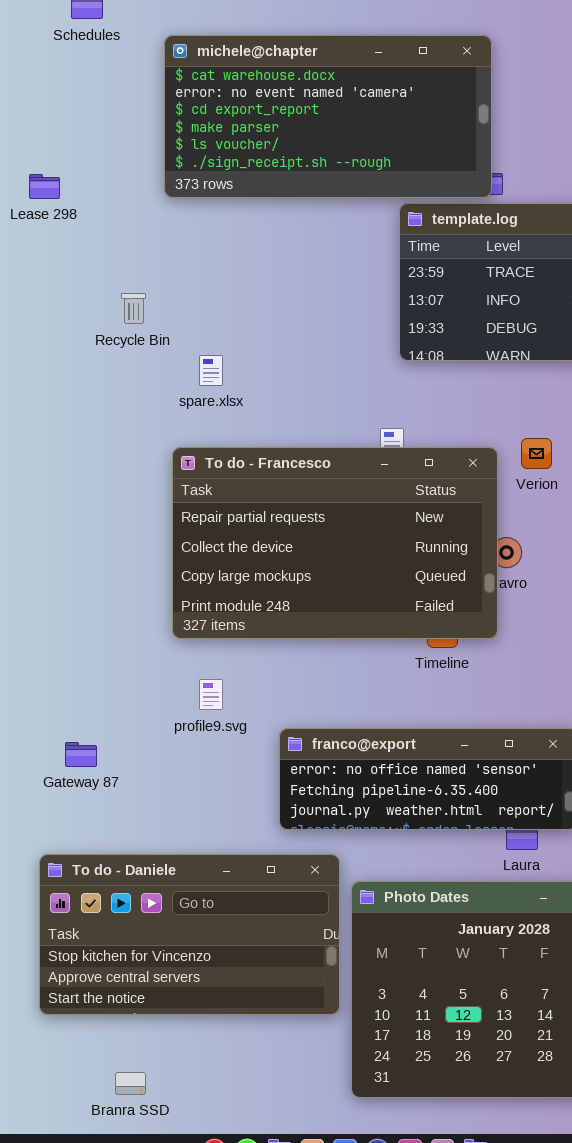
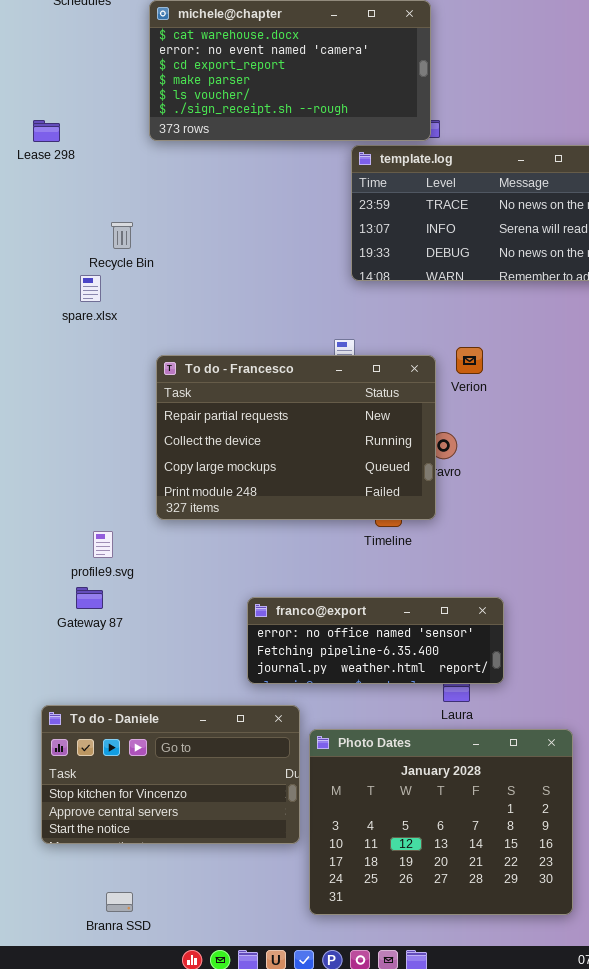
spare.xlsx: [199,355,223,386] -> [80,275,101,302], moved
profile9.svg: [199,679,223,710] -> [93,531,113,558], moved
Gateway 87: [65,742,97,767] -> [76,587,103,609], moved

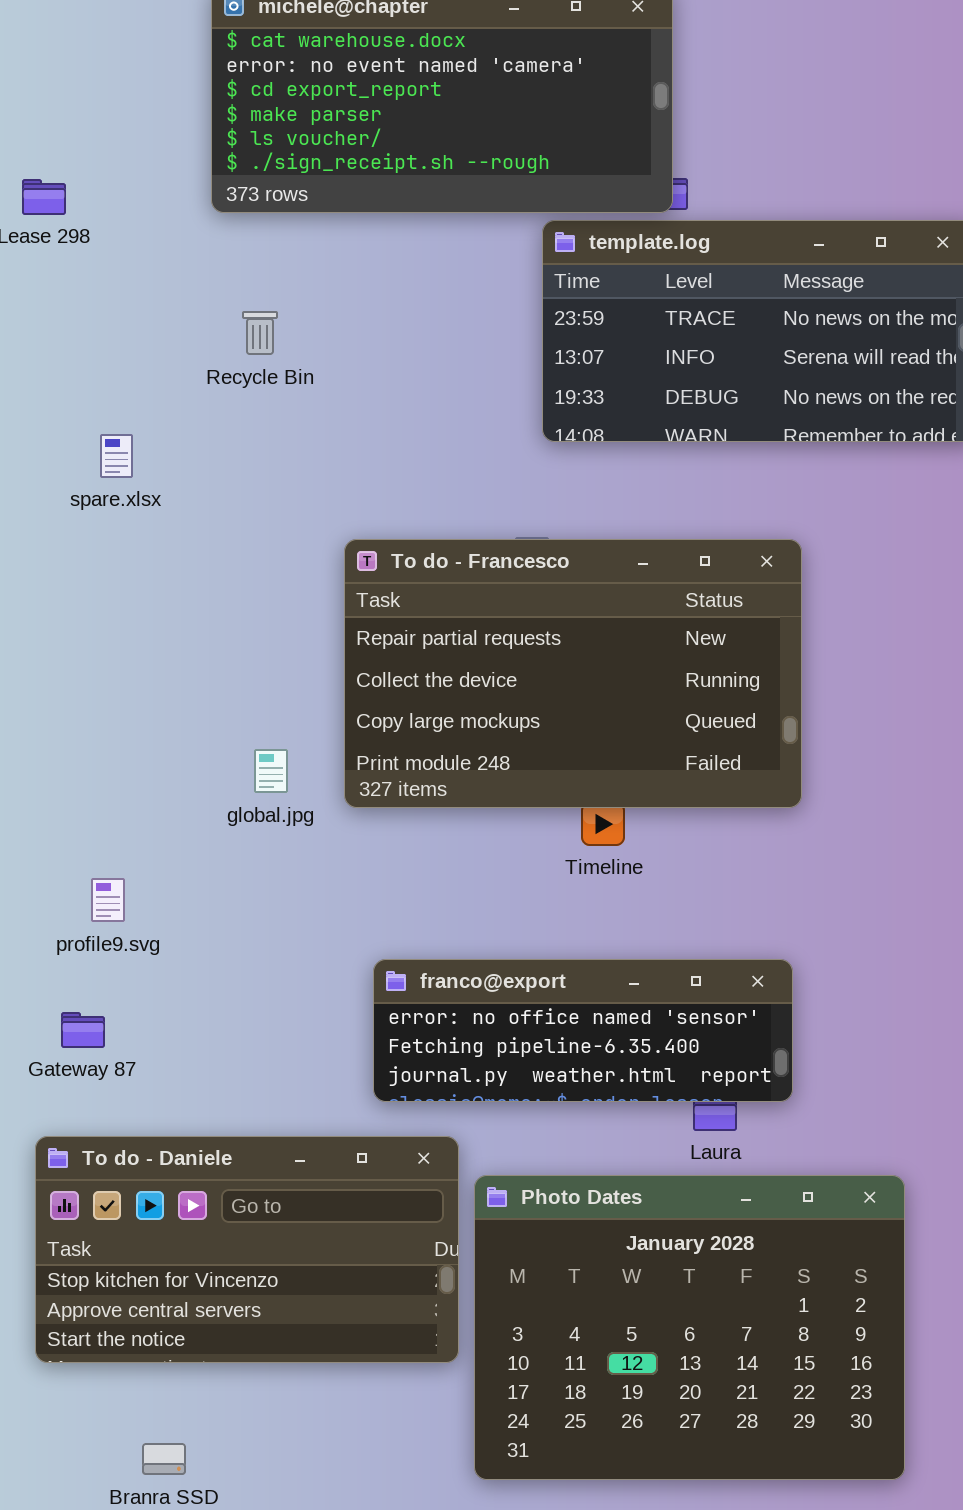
Recycle Bin: [111,222,133,249] -> [242,311,278,355], moved
To do - Francesco: [156,355,436,520] -> [344,539,802,808], moved
profile9.svg: [93,531,113,558] -> [91,878,125,922], moved
Gateway 87: [76,587,103,609] -> [61,1012,105,1048], moved

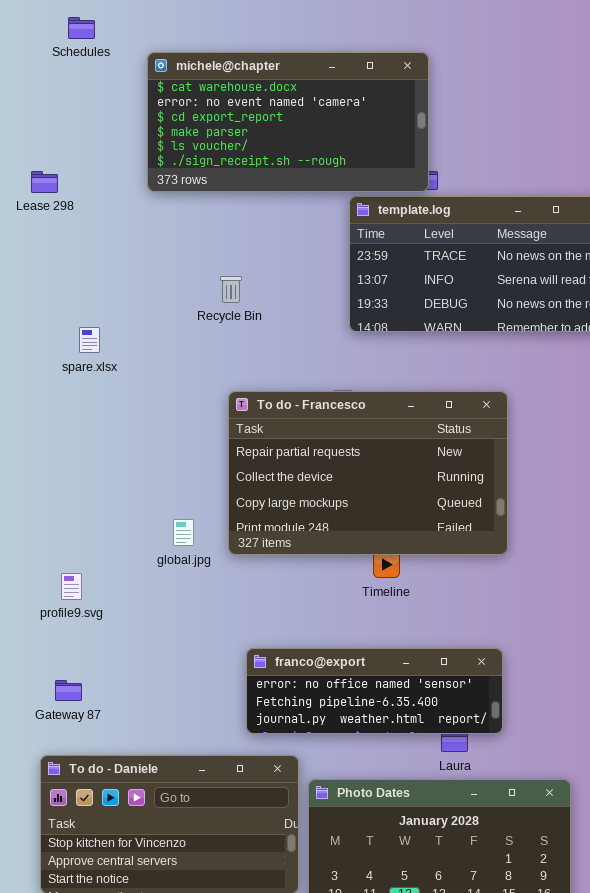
Recycle Bin: [242,311,278,355] -> [220,276,242,303], moved
profile9.svg: [91,878,125,922] -> [61,573,82,600], moved

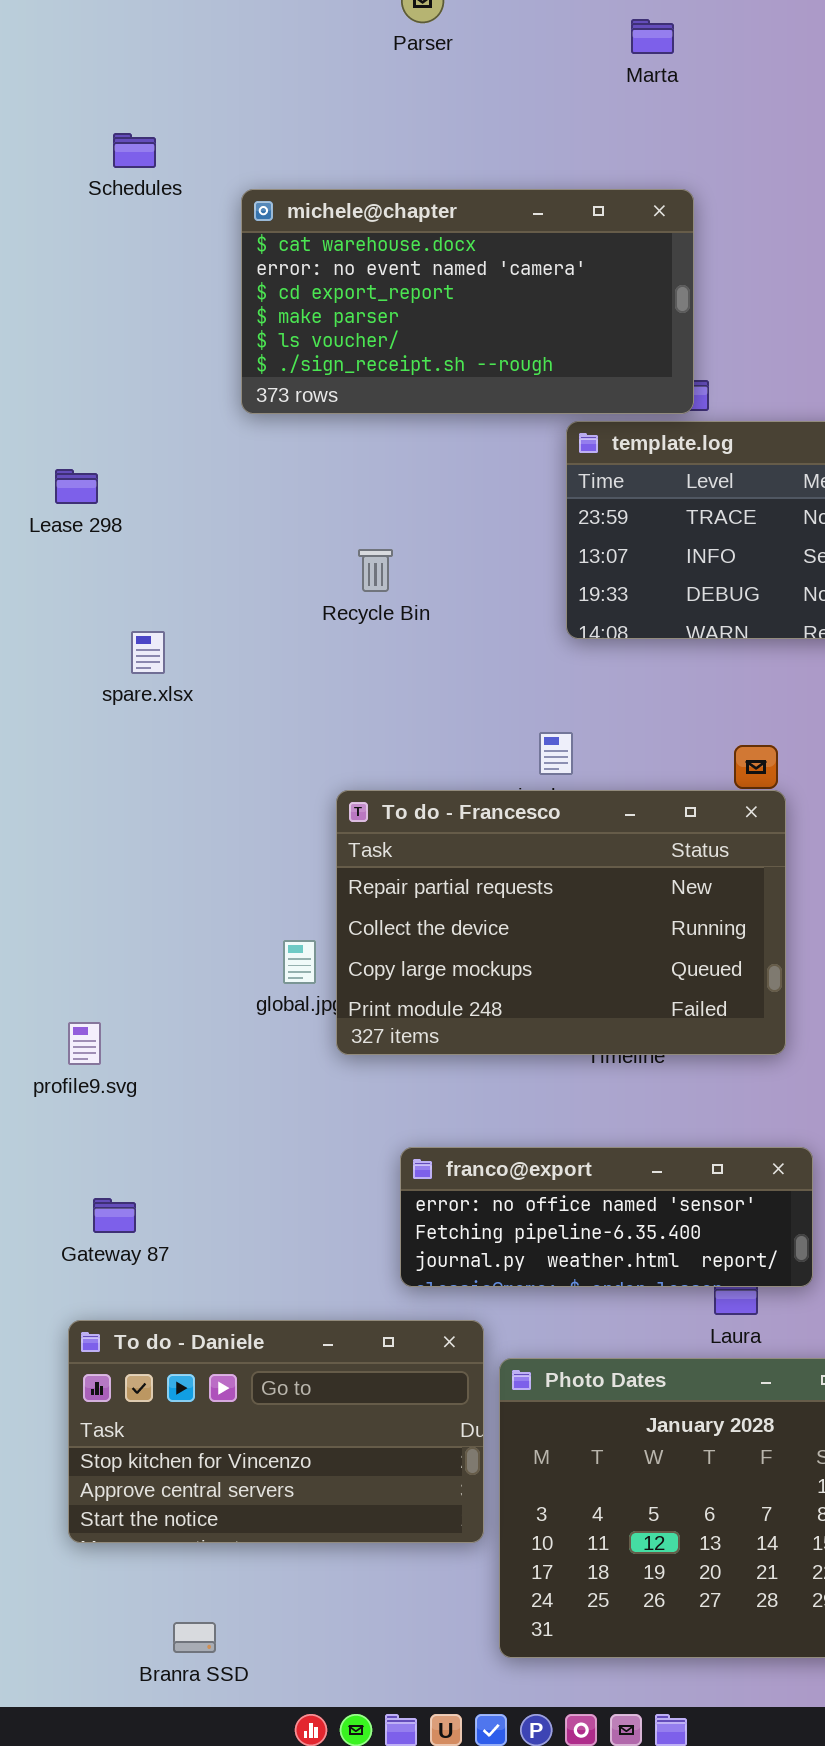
Lease 298: [31,171,58,193] -> [55,469,98,504], moved
To do - Francesco: [228,391,508,555] -> [336,790,786,1055], moved
profile9.svg: [61,573,82,600] -> [68,1022,101,1065], moved

